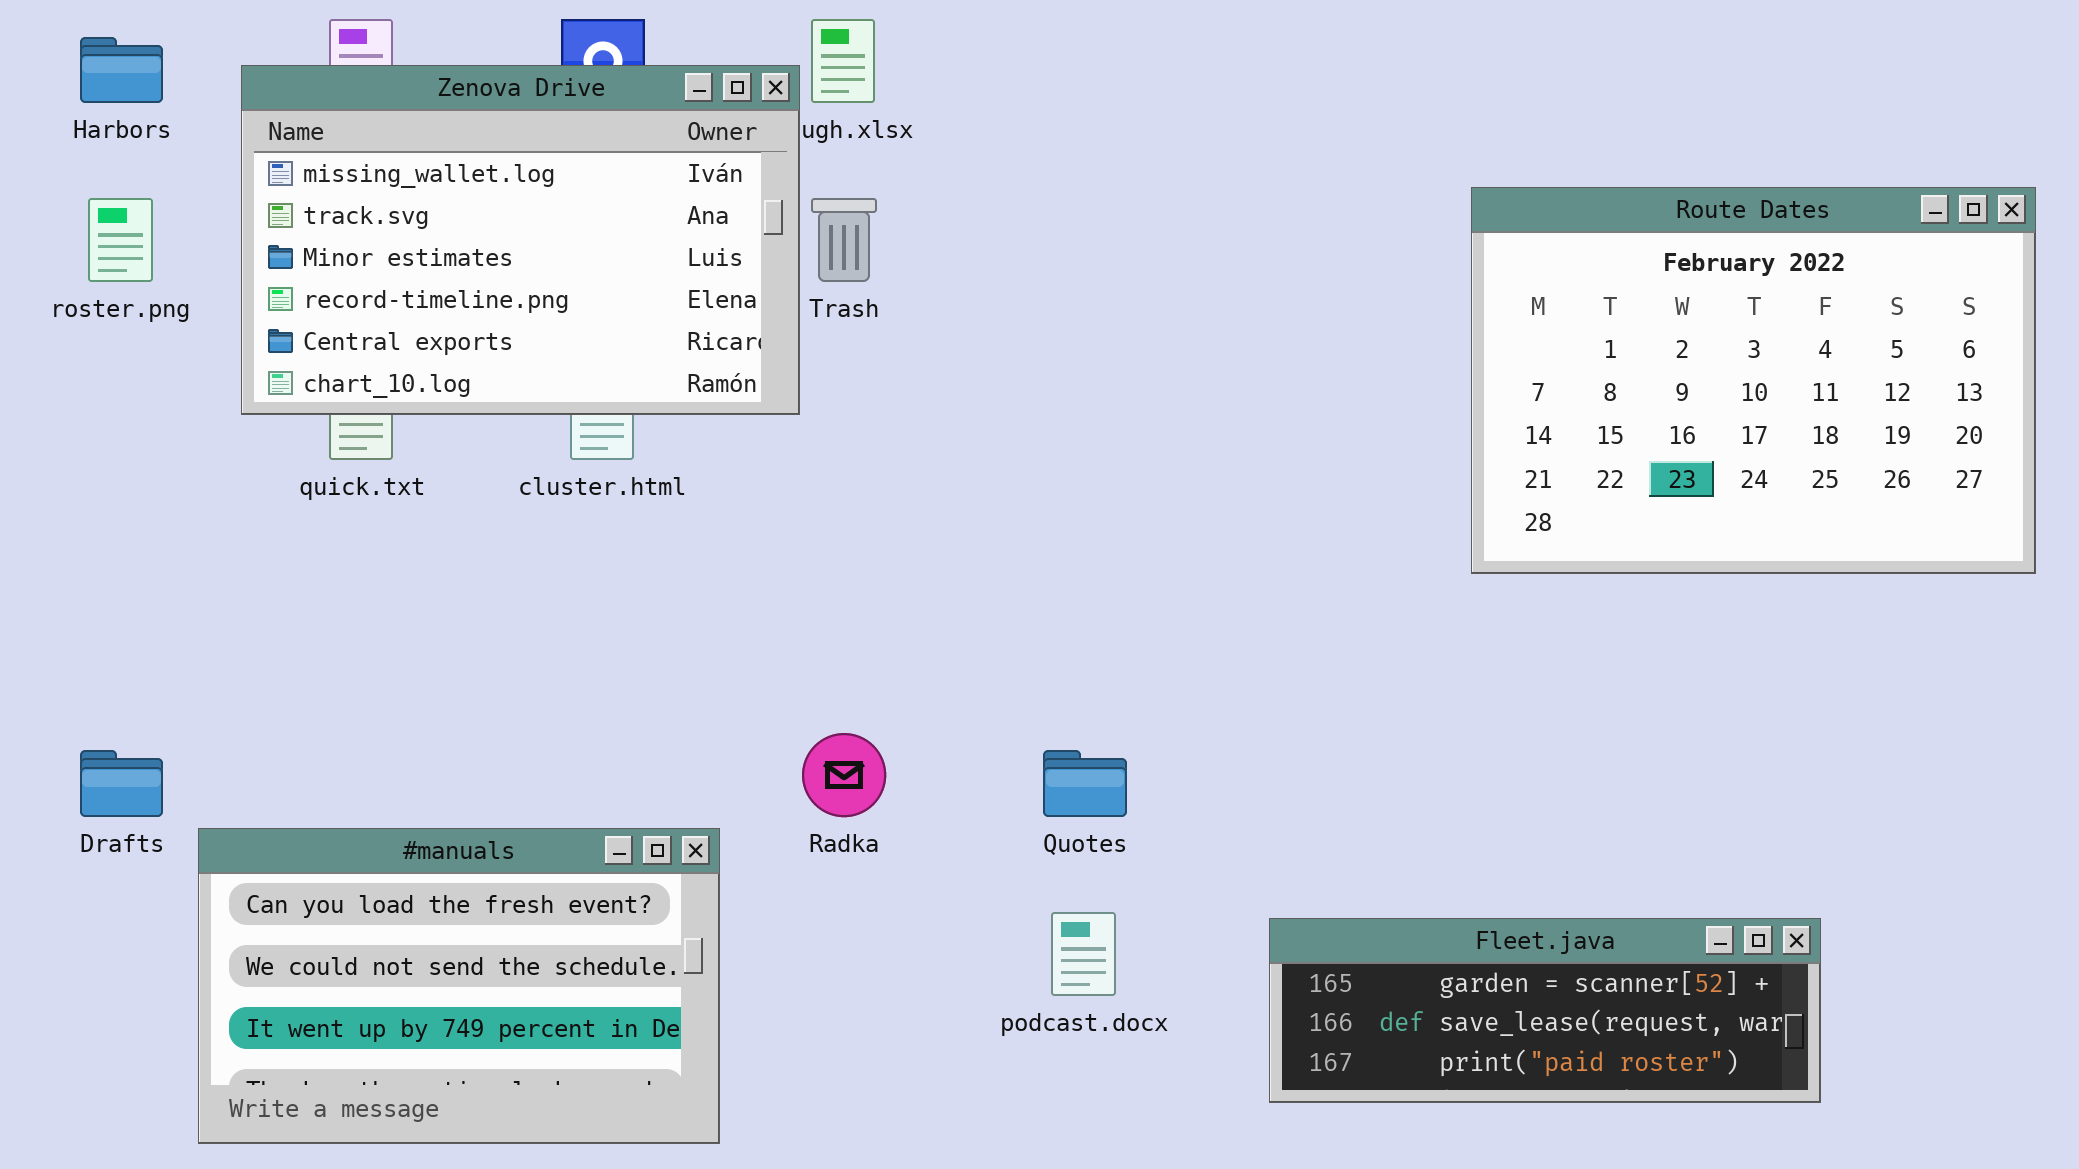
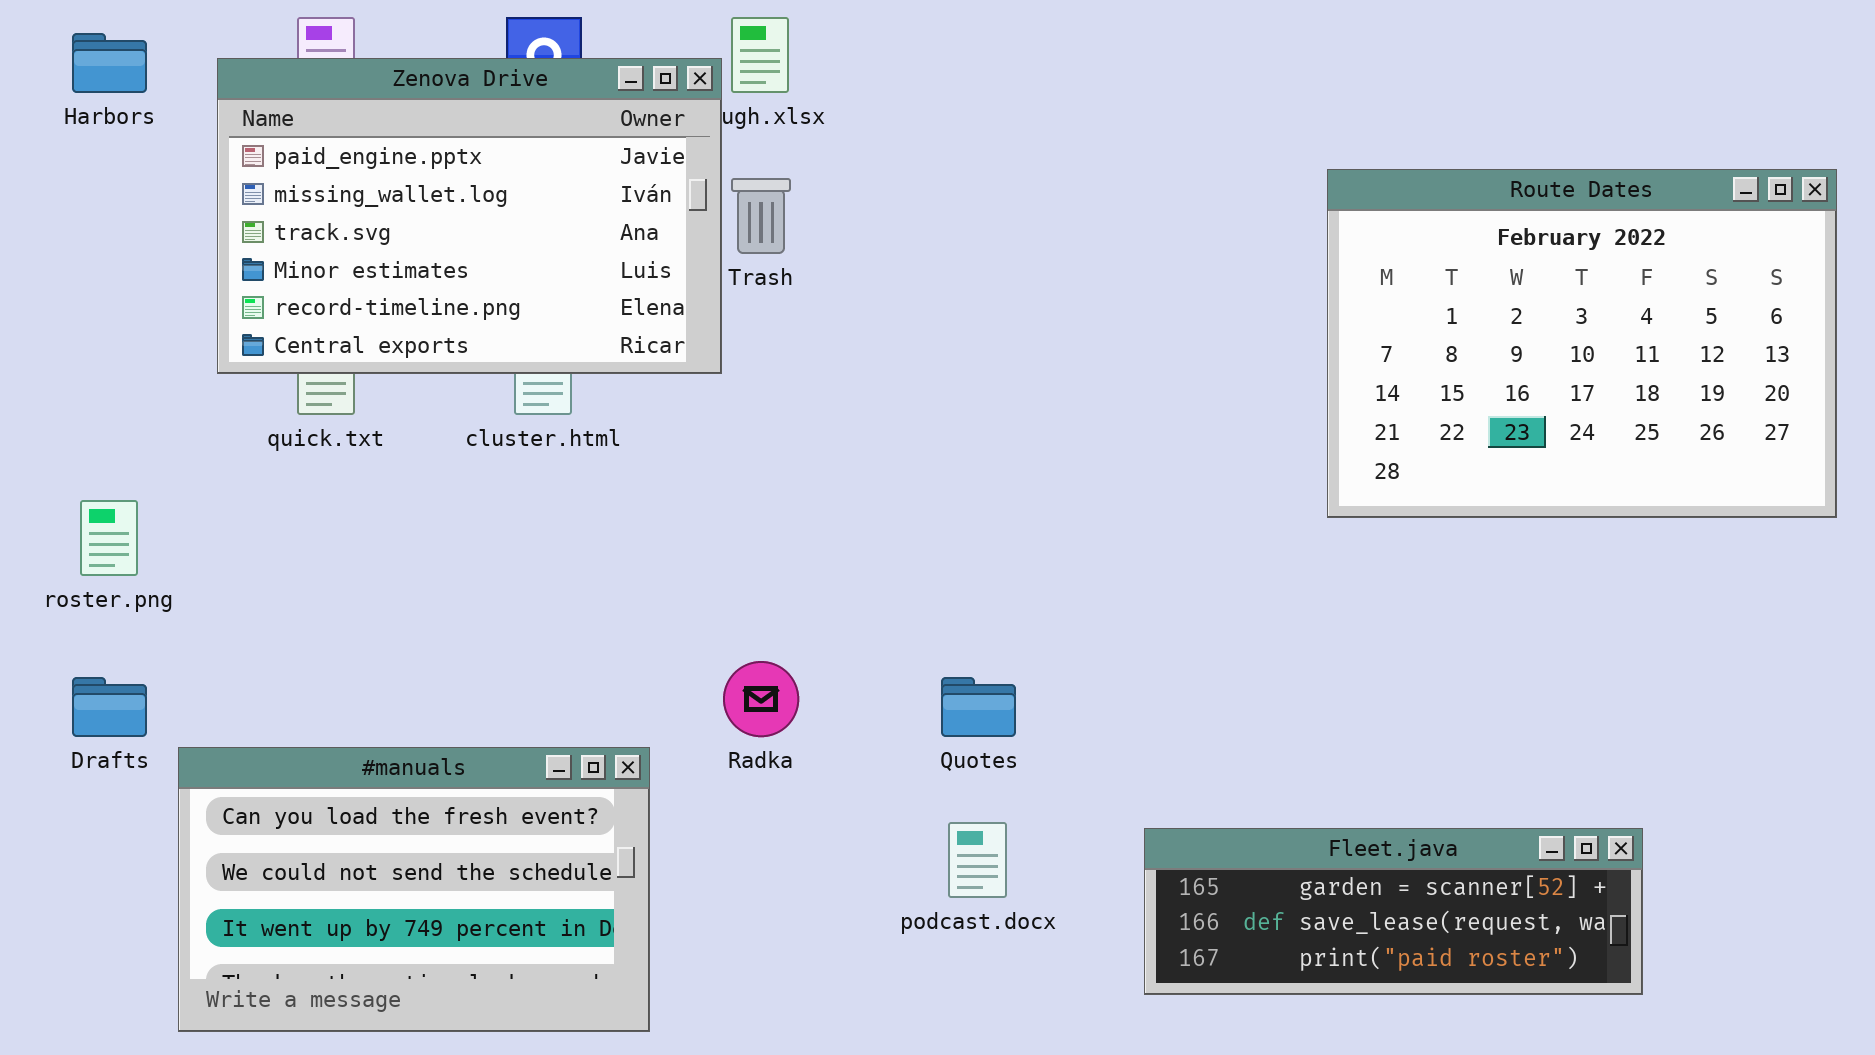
Zenova Drive: [241,65,800,415] -> [217,58,722,374], scrolled up 1 row
roster.png: [88,198,153,282] -> [80,500,138,576], moved

